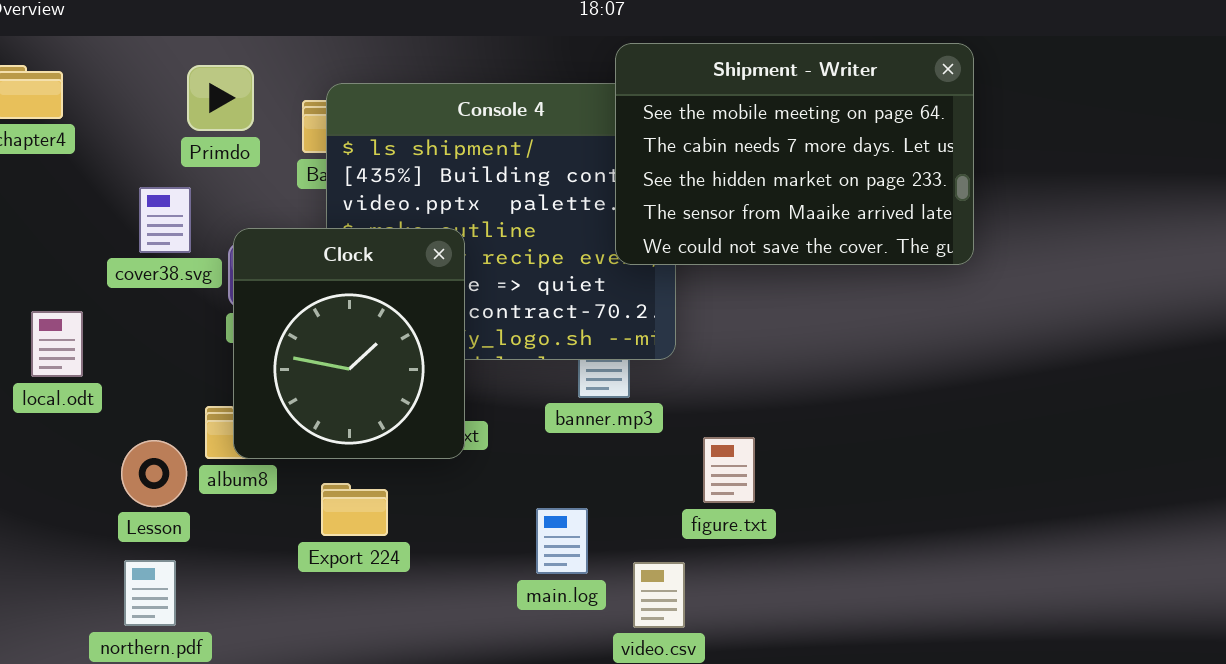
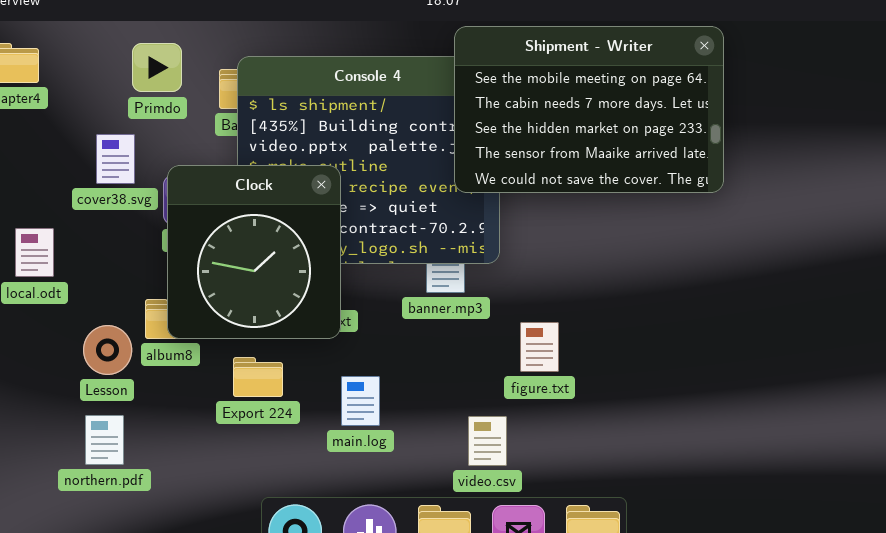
main.log: [536,508,588,574] -> [341,376,380,426], moved

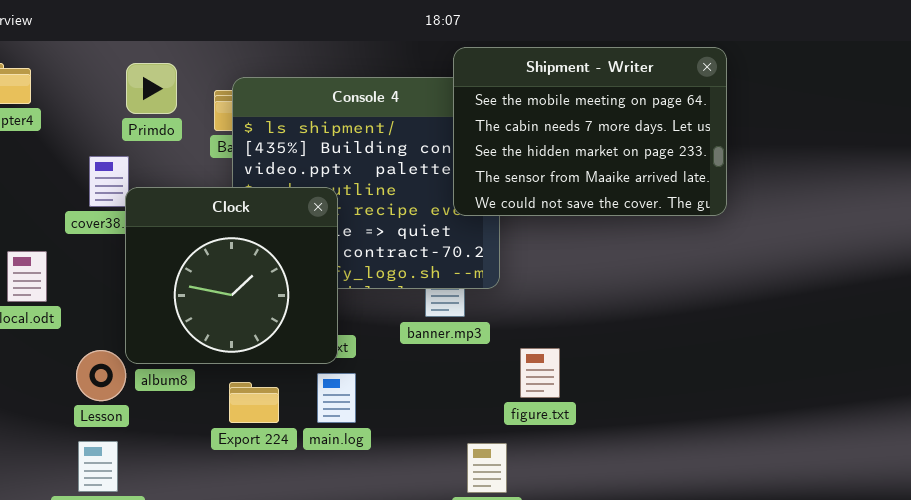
Clock: [167,165,341,339] -> [125,187,338,364], resized
main.log: [341,376,380,426] -> [317,373,356,423], moved

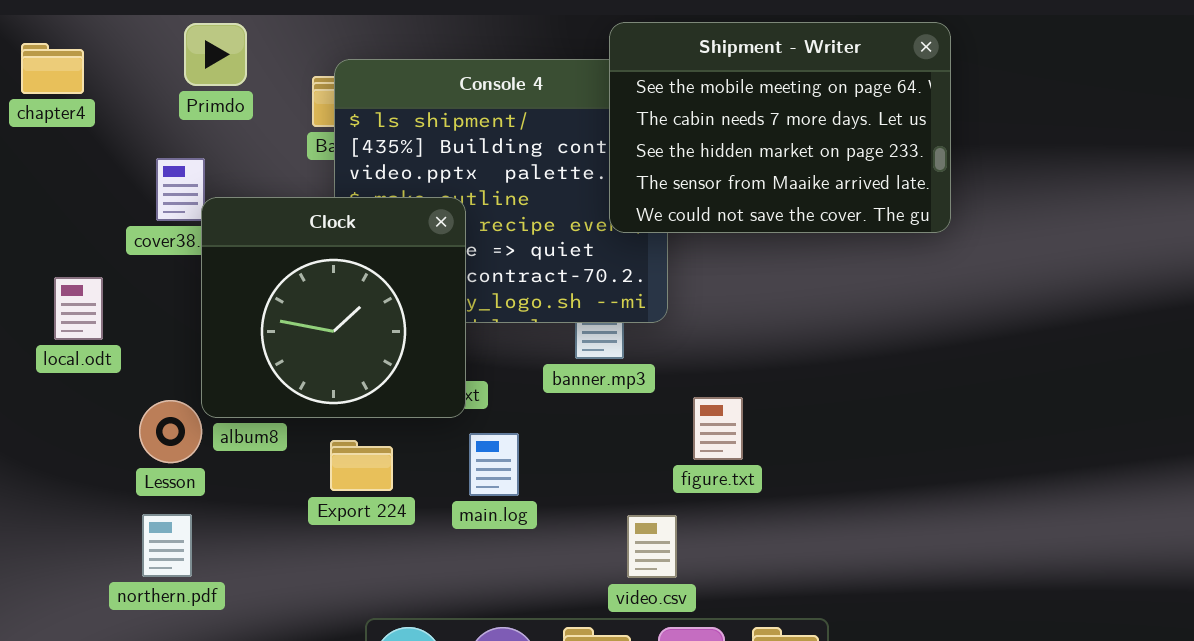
Primdo: [126,63,177,114] -> [184,23,247,86], moved
main.log: [317,373,356,423] -> [469,433,519,496], moved

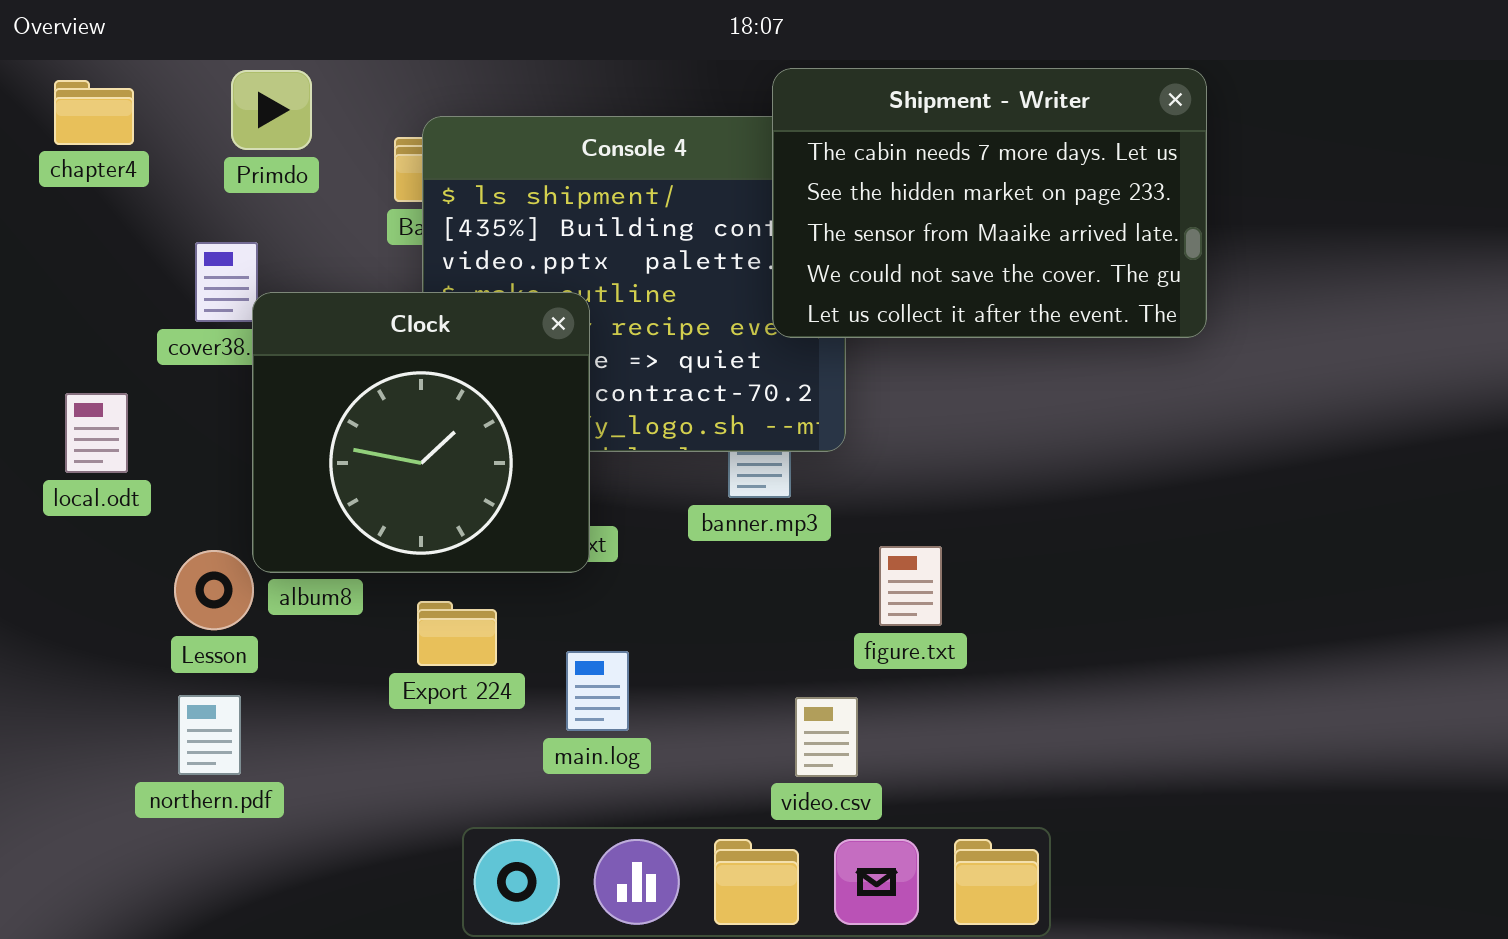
Shipment - Writer: [609,22,951,233] -> [772,68,1207,338], scrolled down 1 row
chapter4: [21,43,84,94] -> [54,80,134,145], moved
main.log: [469,433,519,496] -> [566,651,629,731], moved

